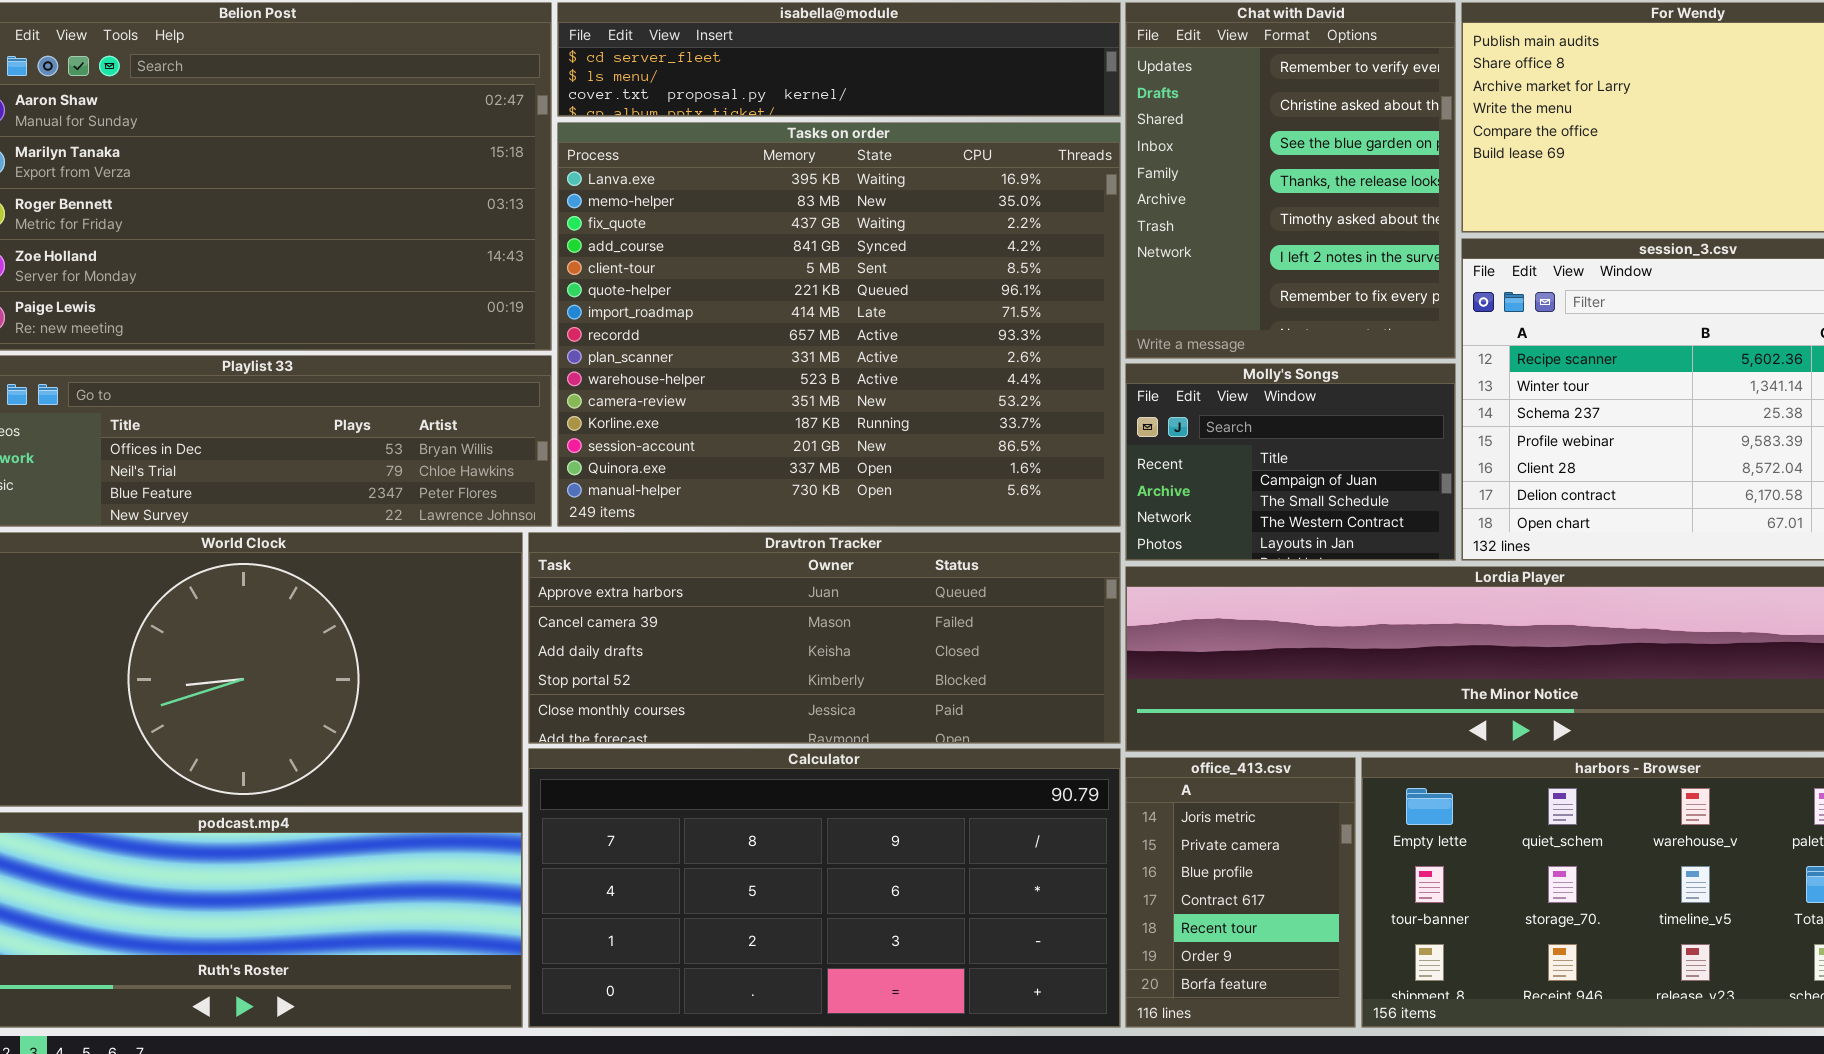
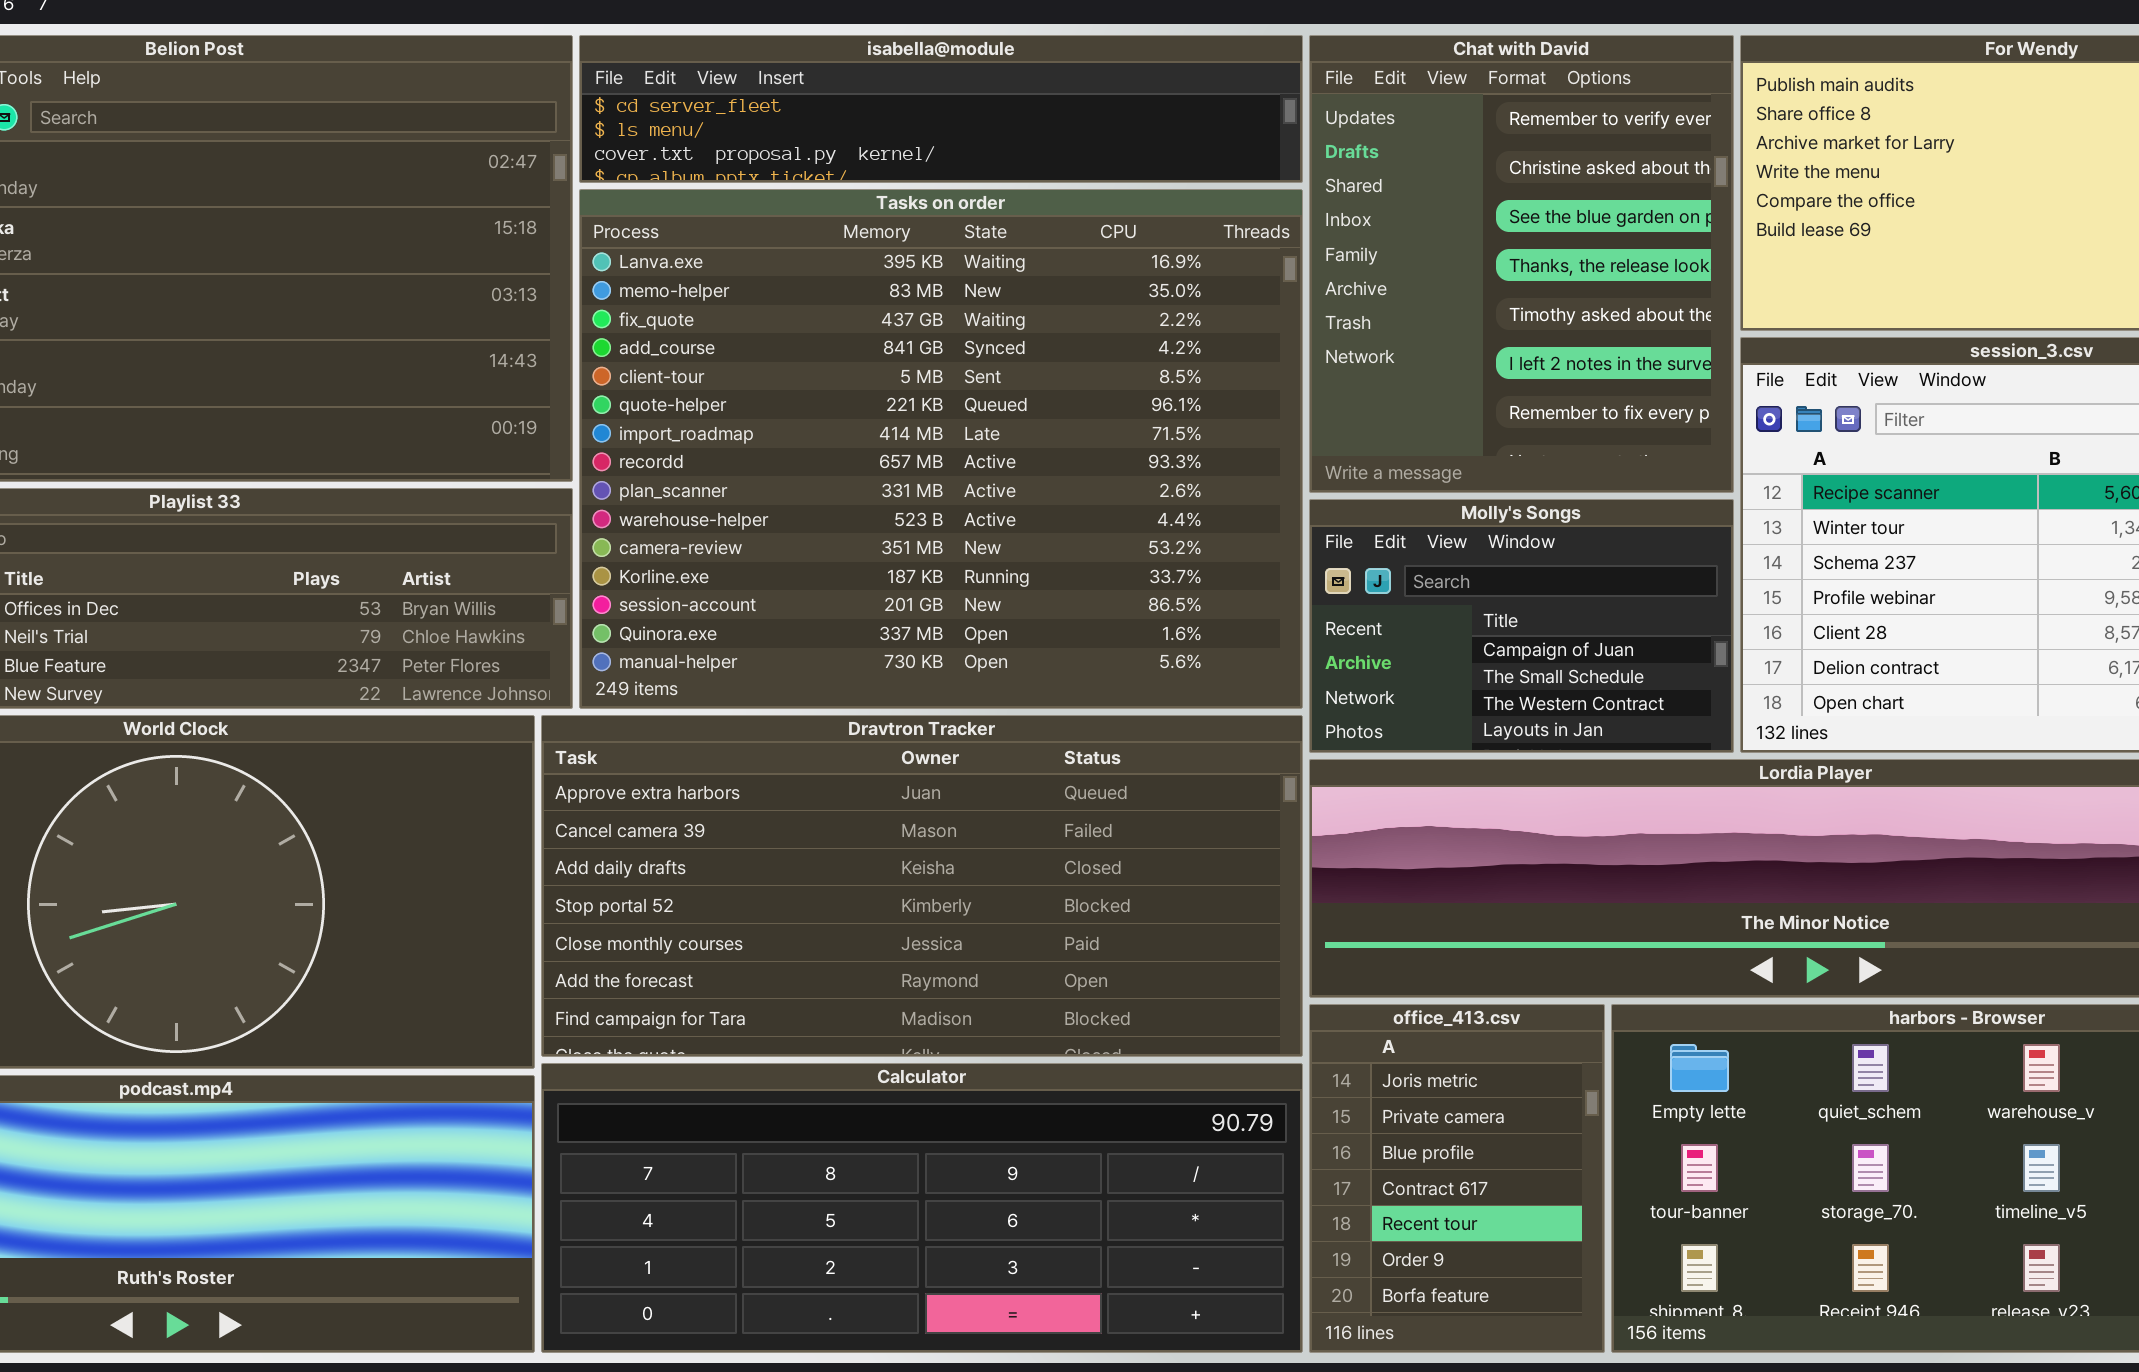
Dravtron Tracker: [528,532,1121,744] -> [541,715,1303,1057], resized
Calculator: [528,748,1121,1028] -> [541,1063,1303,1353], resized

